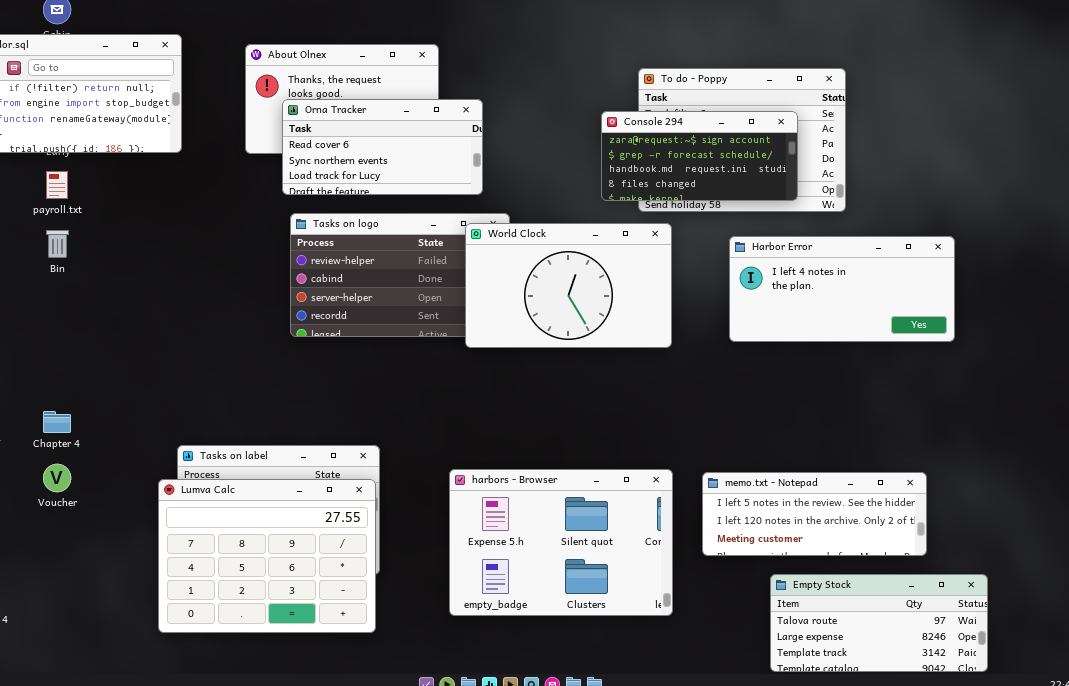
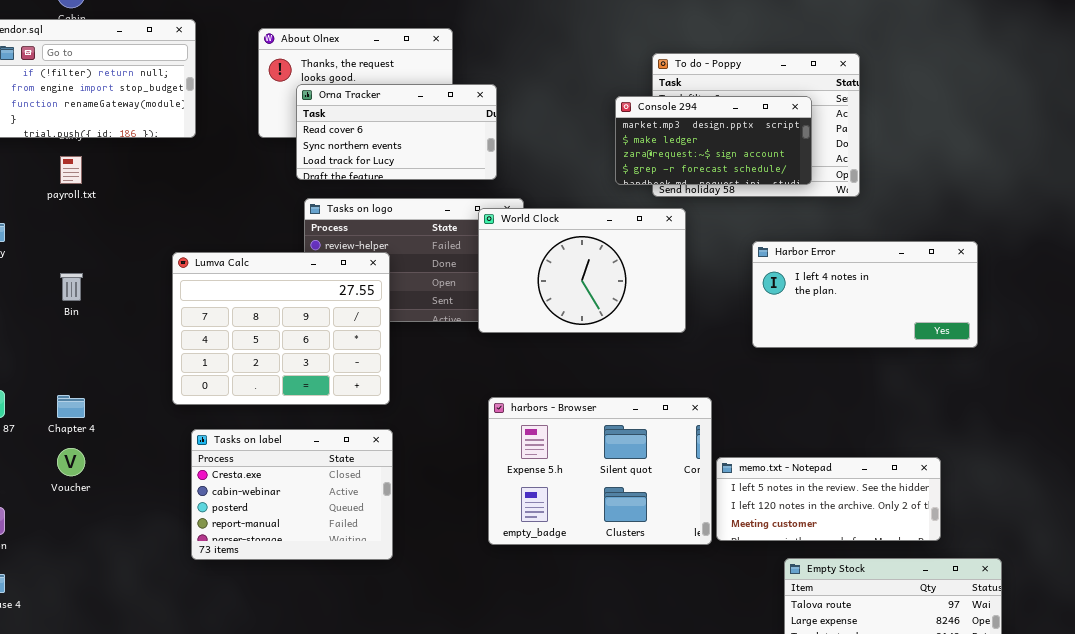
Console 294: [601,111,798,201] -> [615,96,812,185], scrolled up 2 rows
Bin: [46,230,69,258] -> [60,273,83,301], moved
Harbor Error: [729,236,955,342] -> [752,241,978,348], moved
harbors - Browser: [449,469,673,616] -> [488,397,712,545], moved
Lumva Calc: [158,479,376,633] -> [172,252,390,405], moved

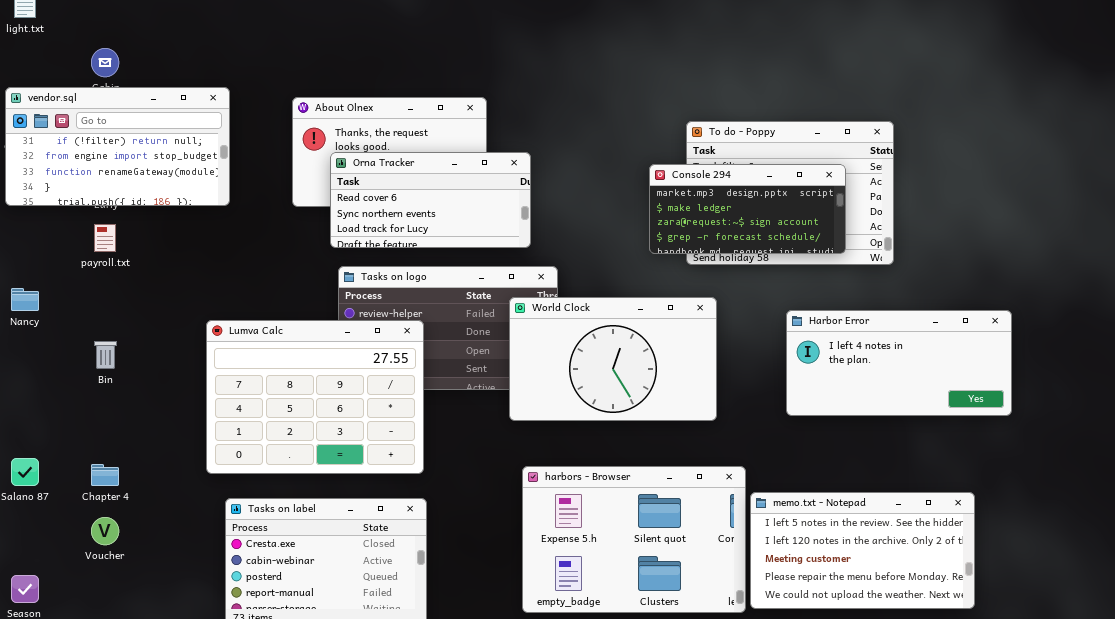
World Clock: [478,208,686,333] -> [509,297,717,421], moved
memo.txt - Notepad: [716,457,941,541] -> [750,492,975,609], resized

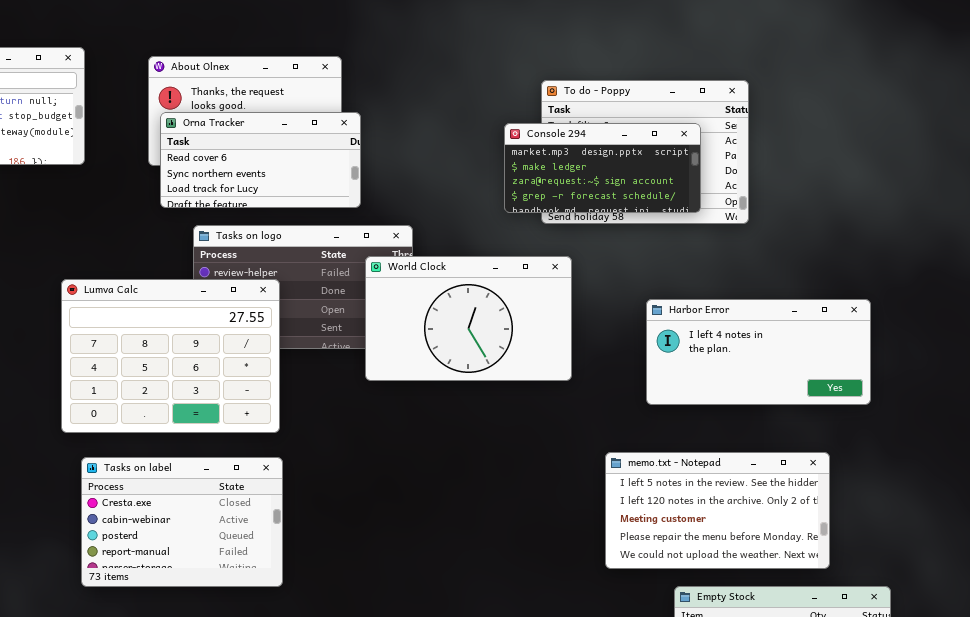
Orna Tracker: [330,152,531,248] -> [160,112,361,208], moved
Harbor Error: [786,310,1012,416] -> [646,299,871,405], moved
harbors - Browser: [522,466,746,613] -> none, closed

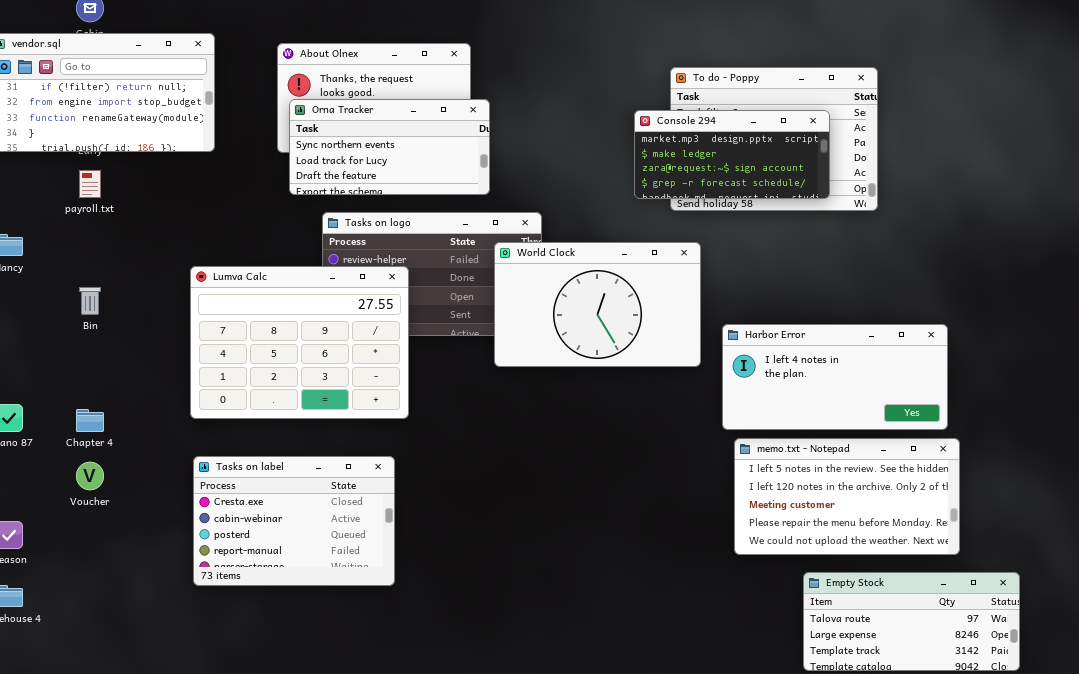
Orna Tracker: [160,112,361,208] -> [289,99,490,195], scrolled down 1 row
Harbor Error: [646,299,871,405] -> [722,324,948,430], moved
Tasks on label: [81,457,283,587] -> [193,456,395,586], moved

